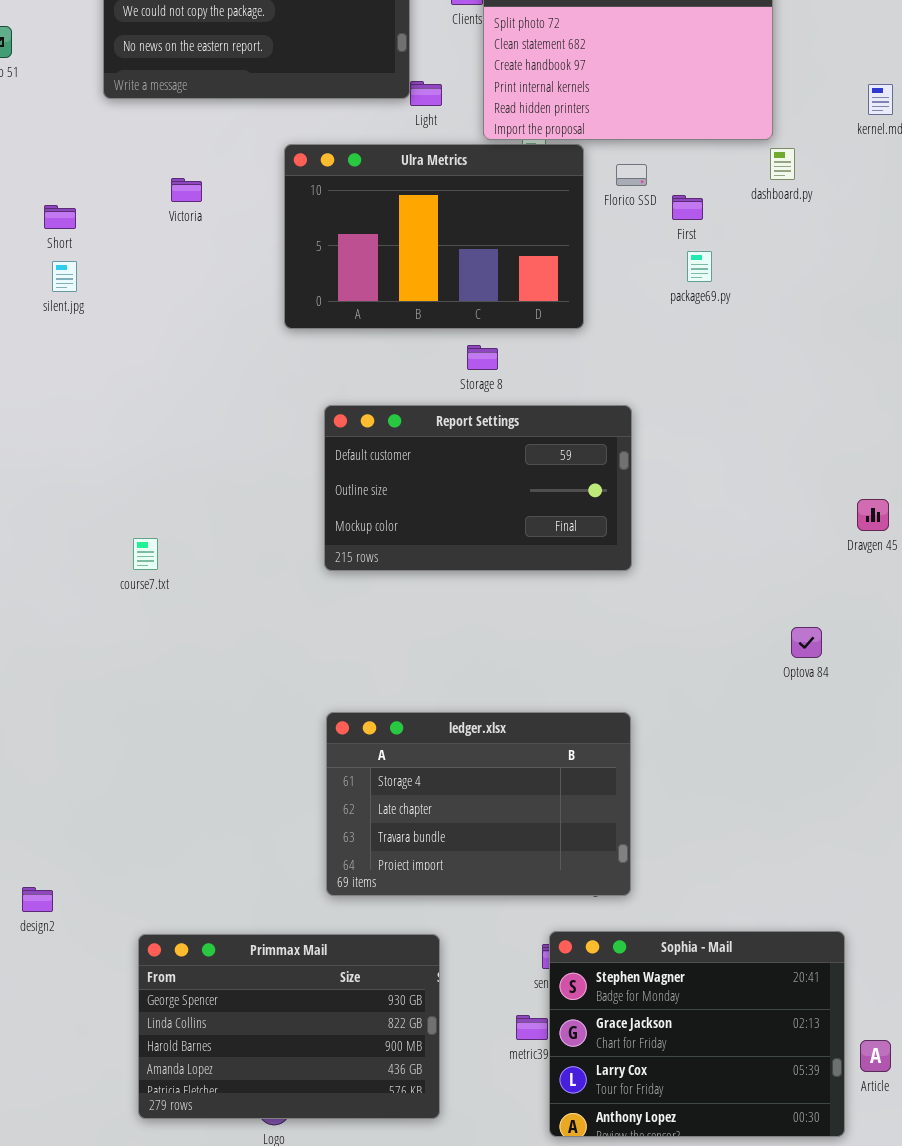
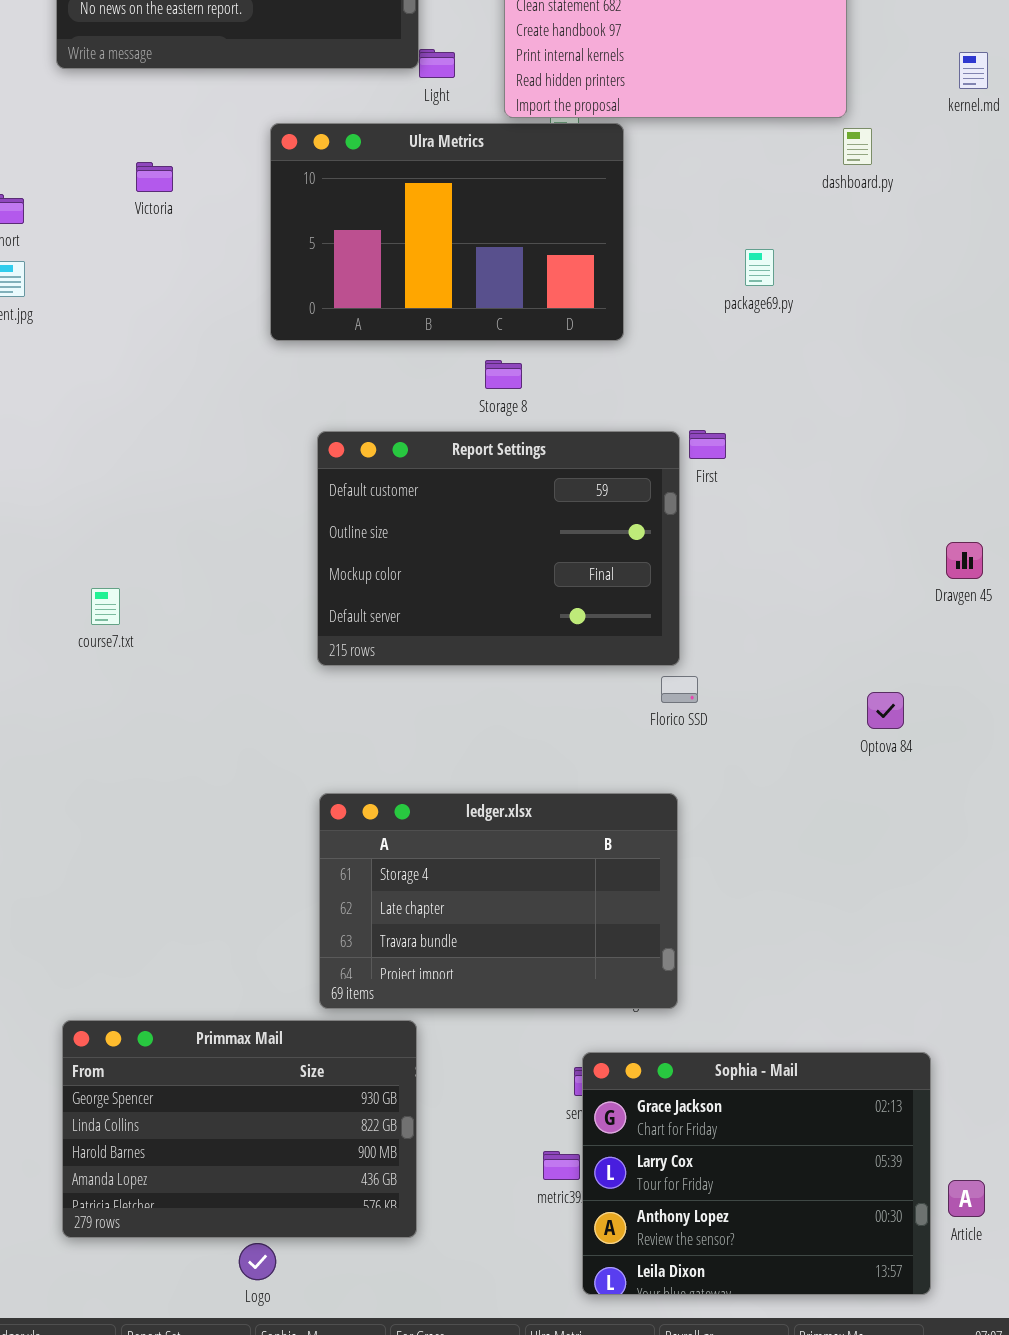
Florico SSD: [616,164,647,186] -> [661,676,698,703], moved
First: [672,195,703,220] -> [689,430,726,459], moved
Report Settings: [324,405,632,571] -> [317,431,680,666], resized
Sophia - Mail: [549,931,845,1137] -> [582,1052,931,1295], scrolled down 1 row
Primmax Mail: [138,934,440,1119] -> [62,1020,417,1238], moved

